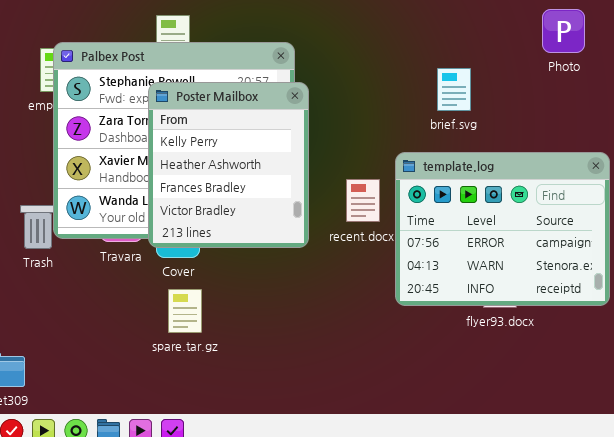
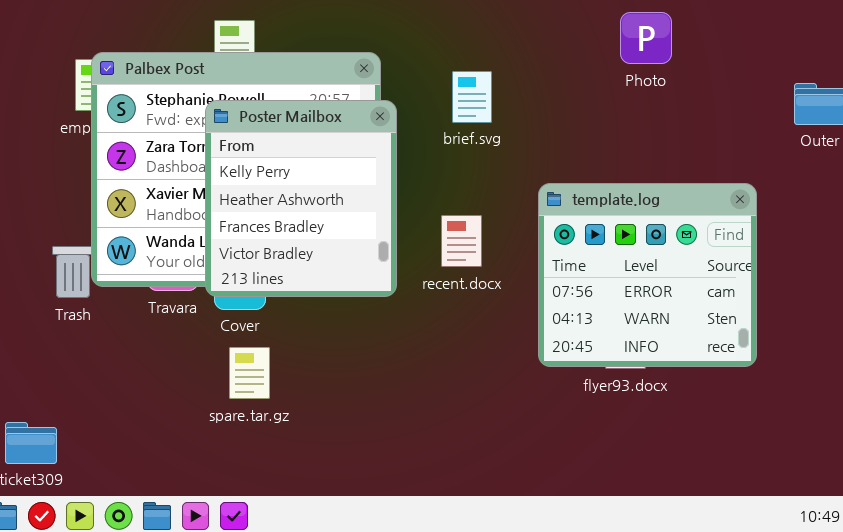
Photo: [542,9,585,53] -> [620,12,672,64], moved
brief.svg: [437,68,471,111] -> [452,71,492,123], moved
template.log: [395,152,610,306] -> [538,183,757,367], resized

